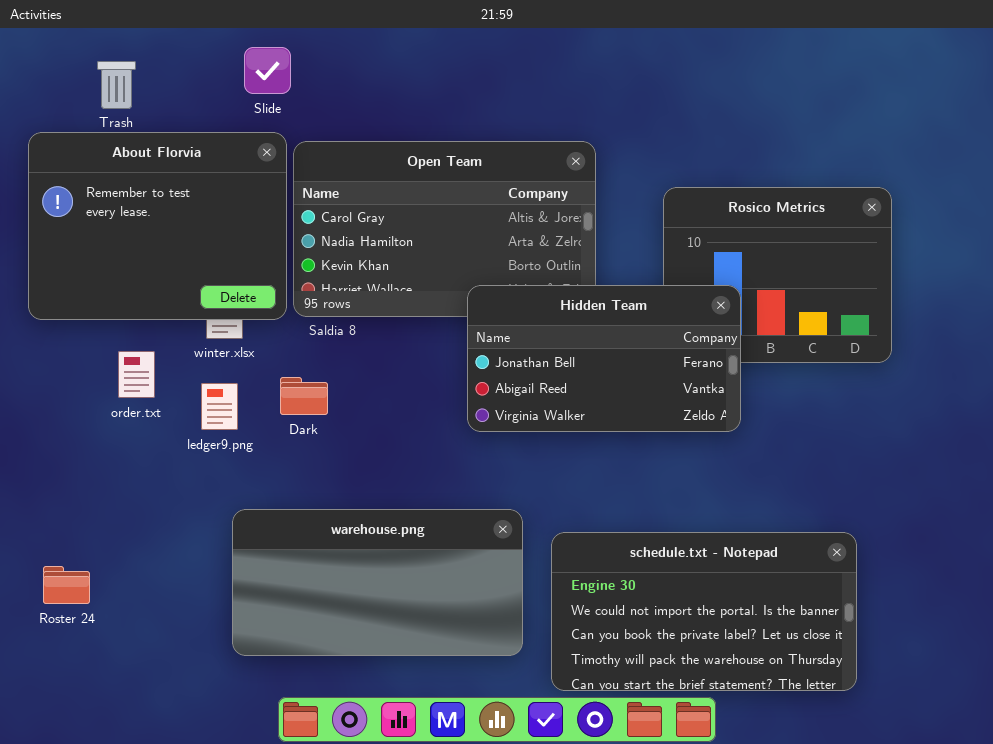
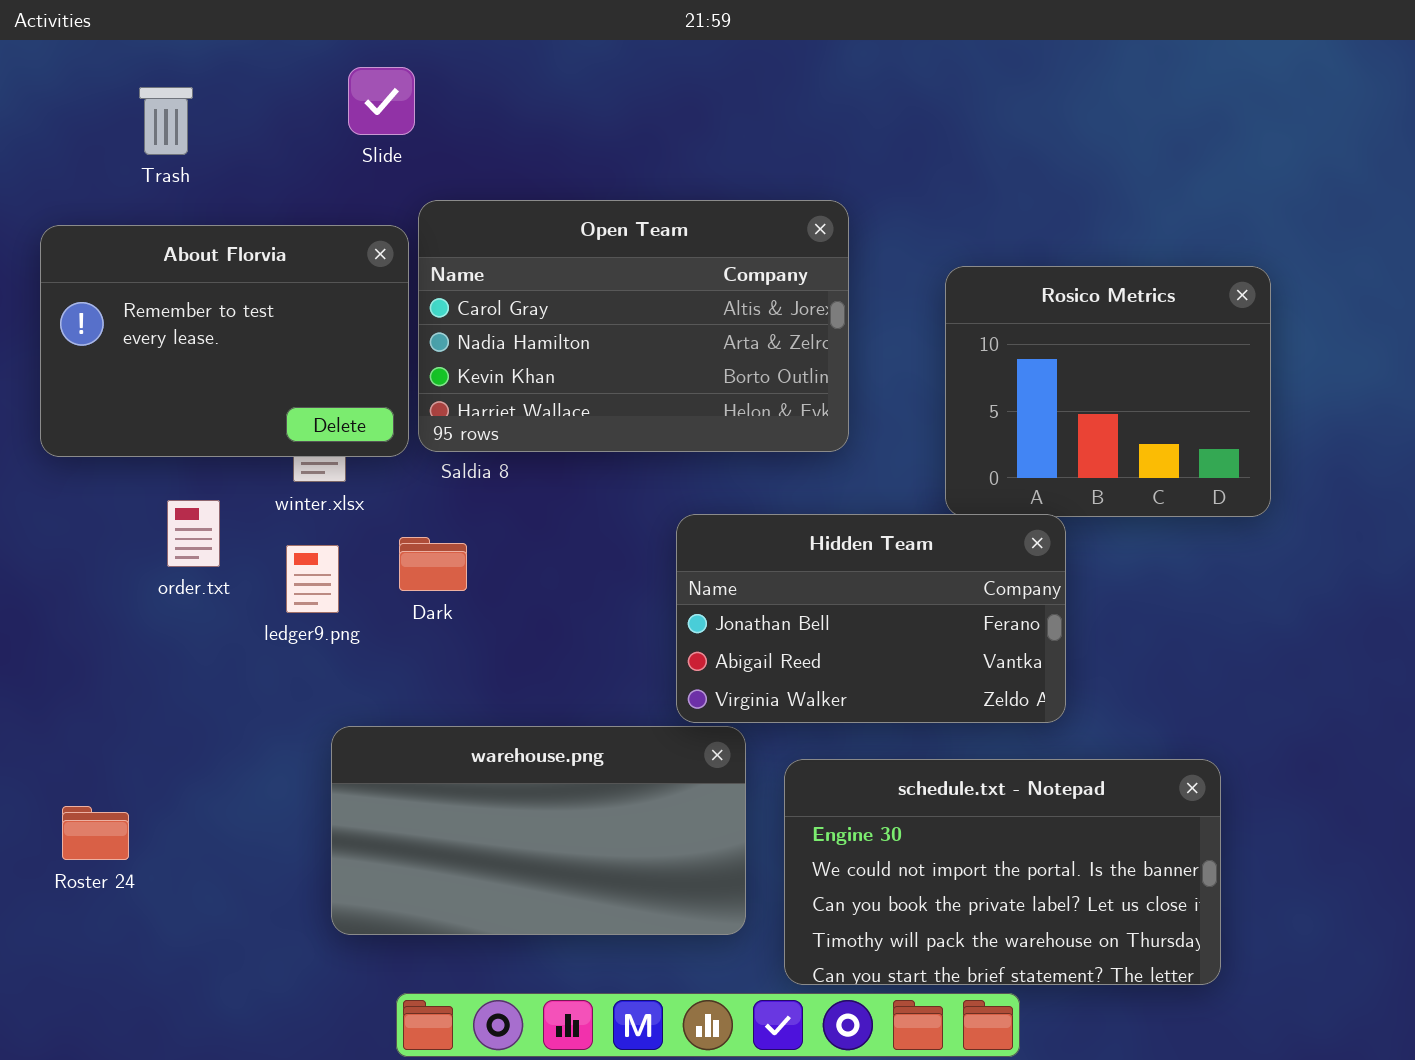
About Florvia: [28,132,287,320] -> [40,225,409,457], resized
Hidden Team: [467,285,741,432] -> [676,514,1066,723], moved

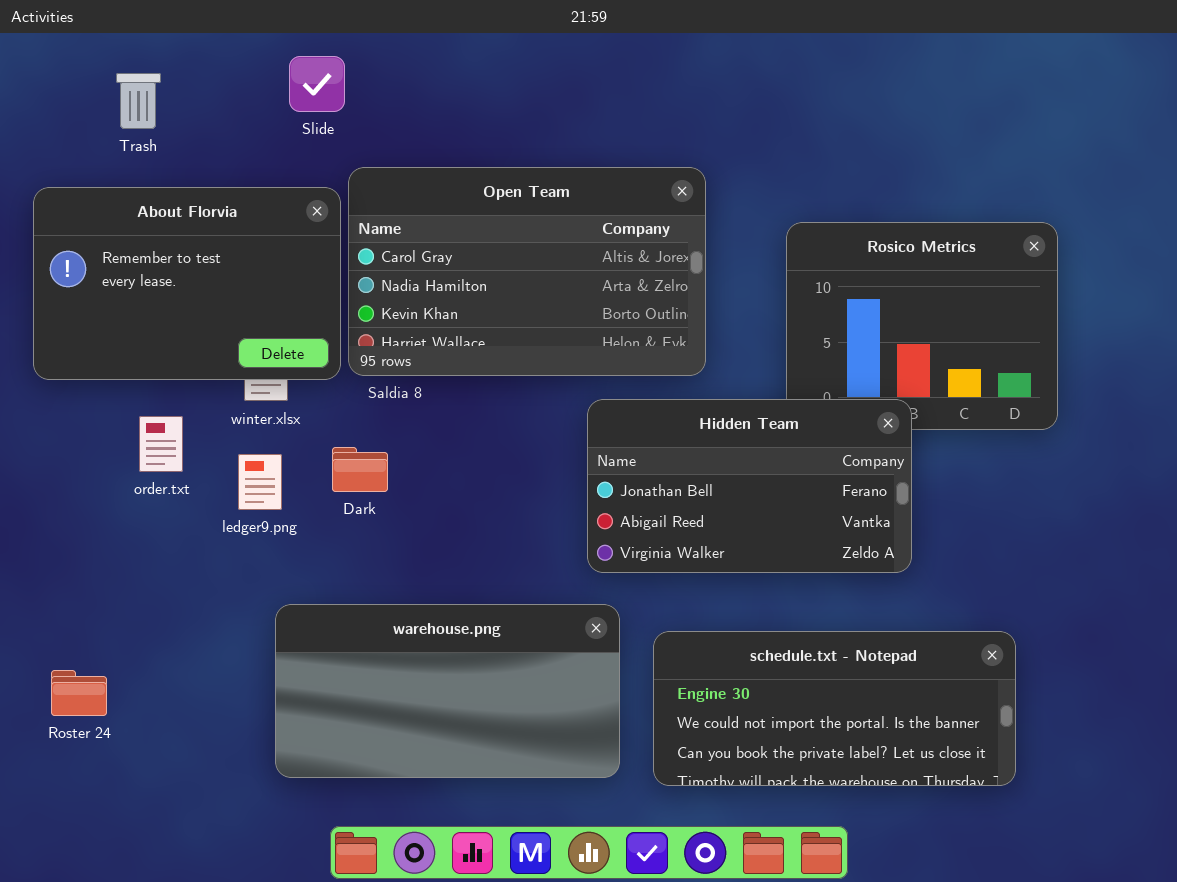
Hidden Team: [676,514,1066,723] -> [587,399,912,573], moved
schedule.txt - Notepad: [784,759,1221,985] -> [653,631,1016,786], resized

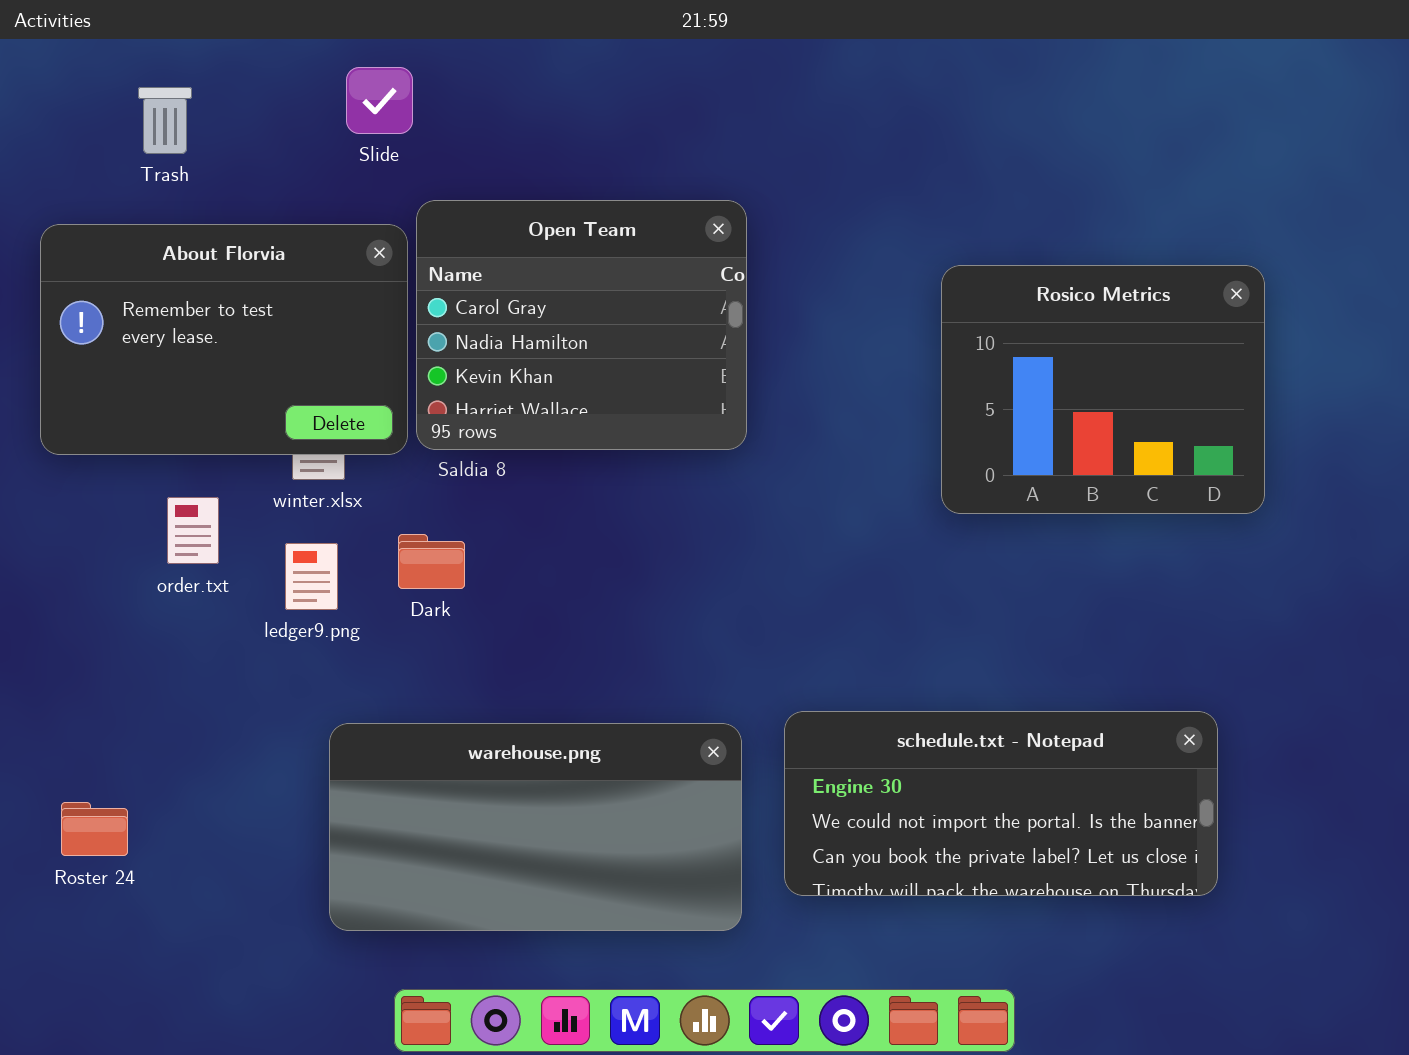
Open Team: [348,167,706,376] -> [416,200,747,450], resized
Hidden Team: [587,399,912,573] -> none, closed
schedule.txt - Notepad: [653,631,1016,786] -> [784,711,1218,896], moved

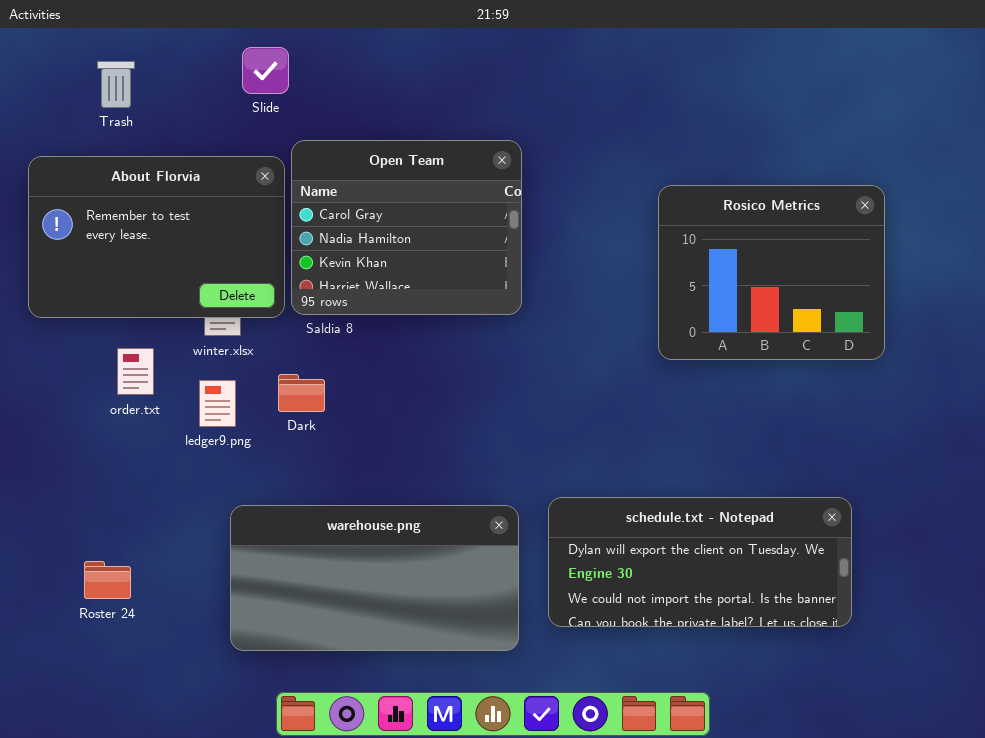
schedule.txt - Notepad: [784,711,1218,896] -> [548,497,852,627], scrolled up 1 row
Roster 24: [61,802,128,856] -> [84,561,131,599], moved

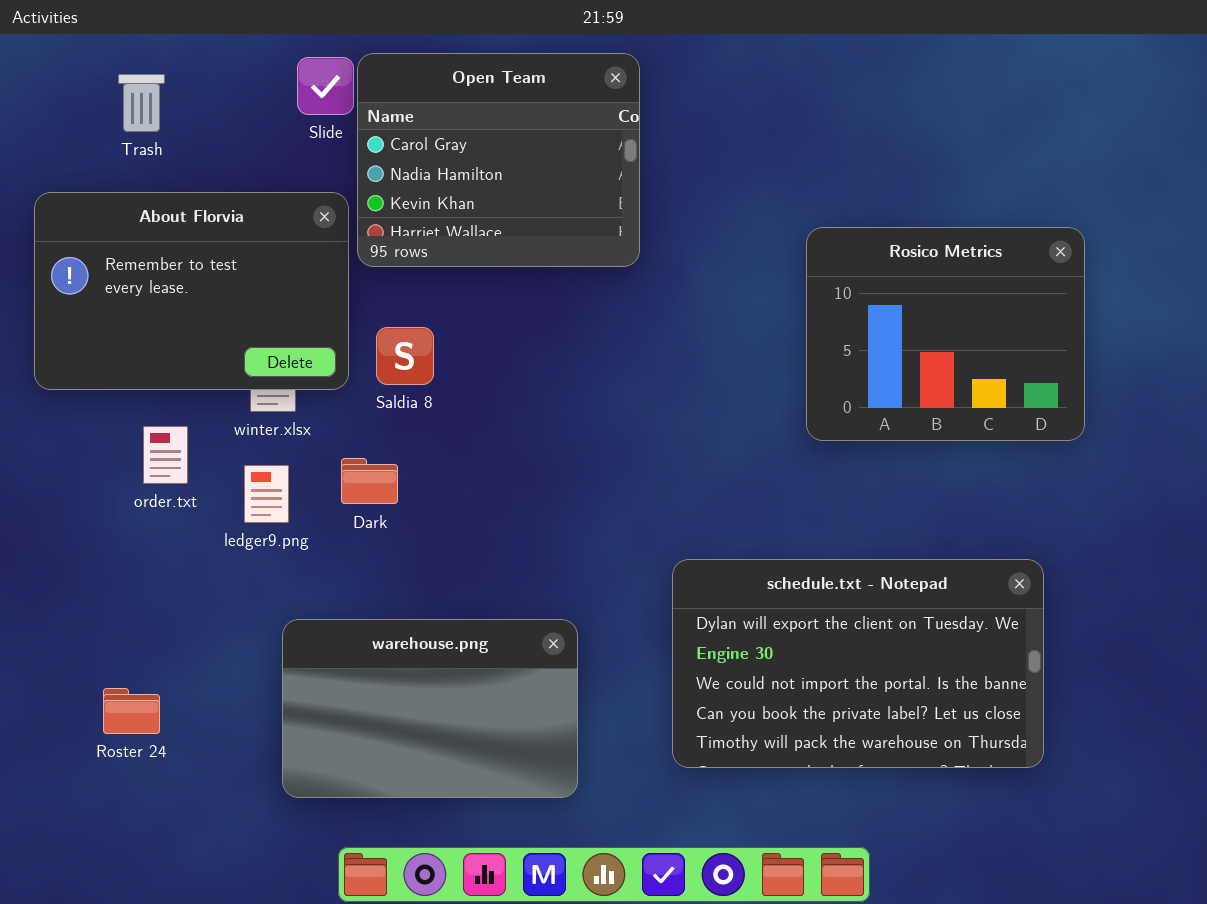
Open Team: [291,140,522,315] -> [357,53,640,267], moved
schedule.txt - Notepad: [548,497,852,627] -> [672,559,1044,768], resized
warehouse.png: [230,505,519,651] -> [282,619,578,798], resized

